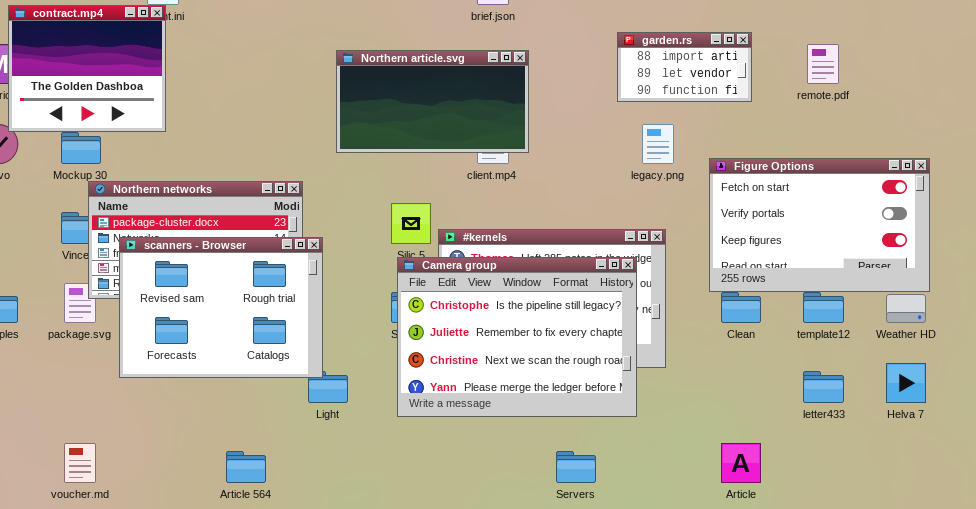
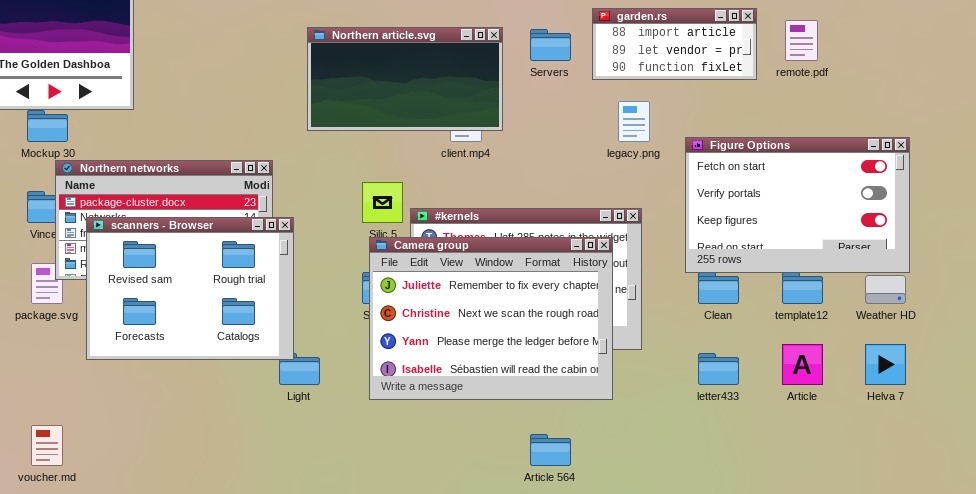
garden.rs: [617,32,752,102] -> [592,8,757,80], resized
Camera group: [397,257,637,417] -> [369,237,613,400], scrolled down 1 row
letter433: [803,371,844,403] -> [698,353,739,385], moved
Article: [721,443,761,483] -> [782,344,823,385], moved
Article 564: [226,451,266,483] -> [530,434,571,466], moved
Servers: [556,451,596,483] -> [530,29,571,61], moved

